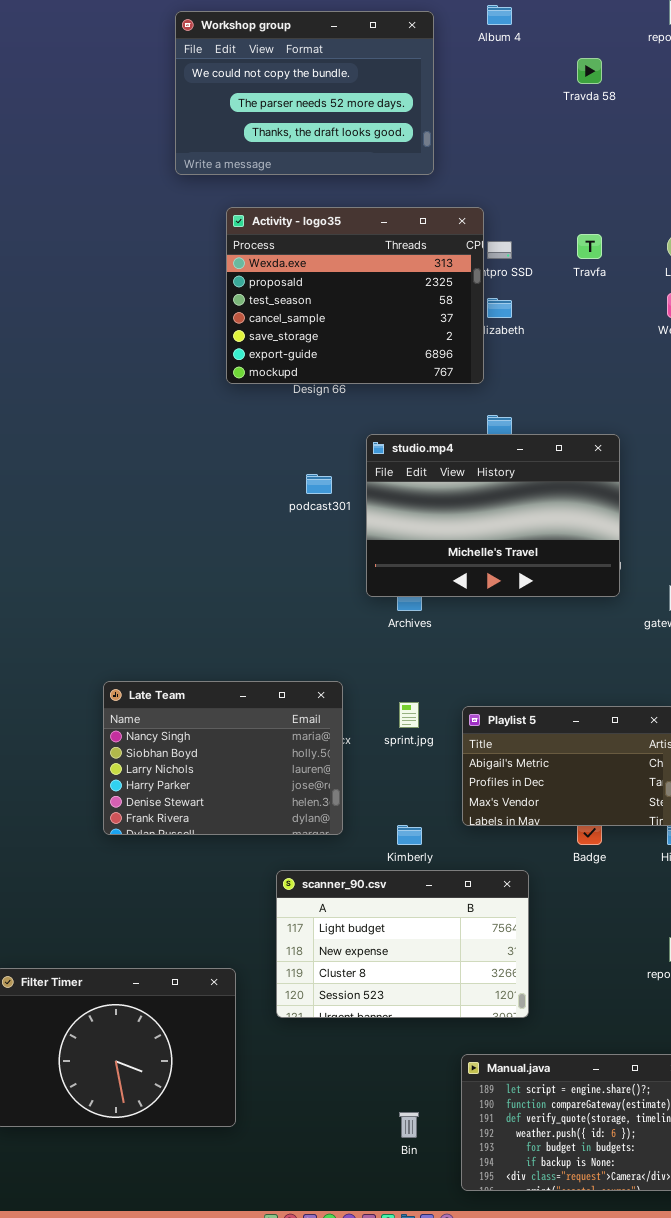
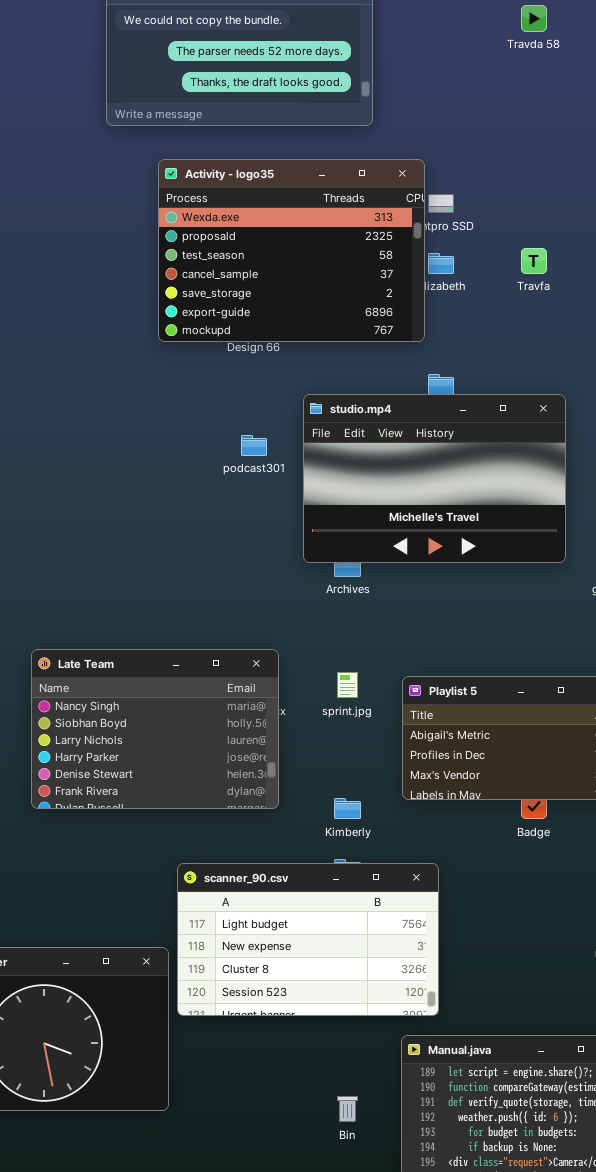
Travfa: [577,234,602,259] -> [521,248,547,274], moved
scanner_90.csv: [276,870,529,1018] -> [177,863,439,1016], moved

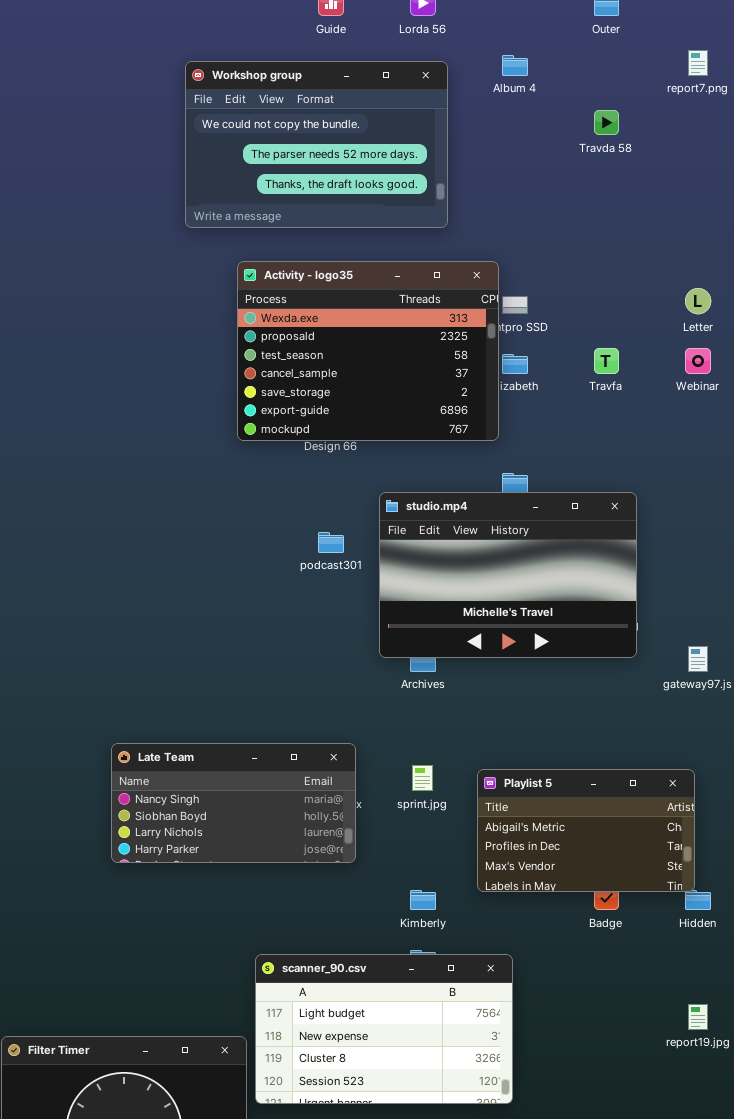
Late Team: [31,649,279,809] -> [111,743,356,863], resized

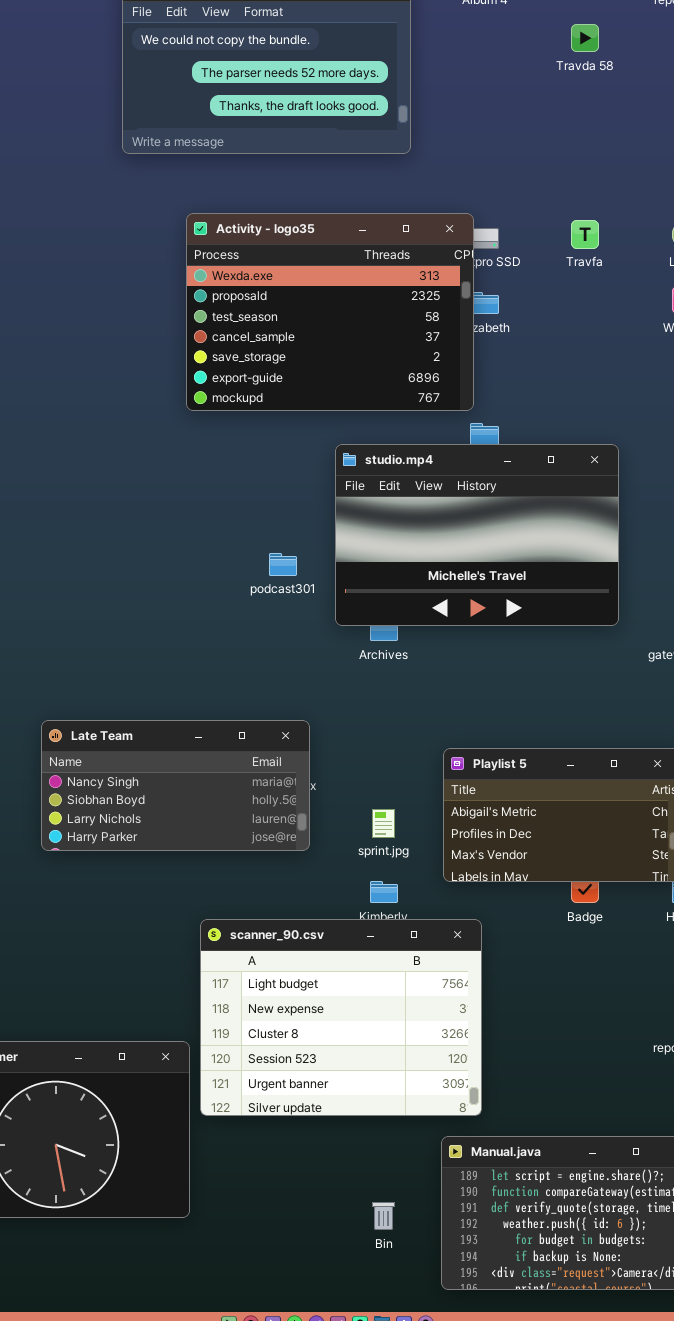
Activity - logo35: [237,261,499,441] -> [186,213,474,411], moved
Travfa: [594,348,619,374] -> [571,220,599,249], moved
podcast301: [318,532,344,553] -> [269,553,297,576], moved
sprint.jpg: [412,765,433,791] -> [372,809,395,838], moved
scanner_90.csv: [255,954,513,1104] -> [200,919,482,1116], resized

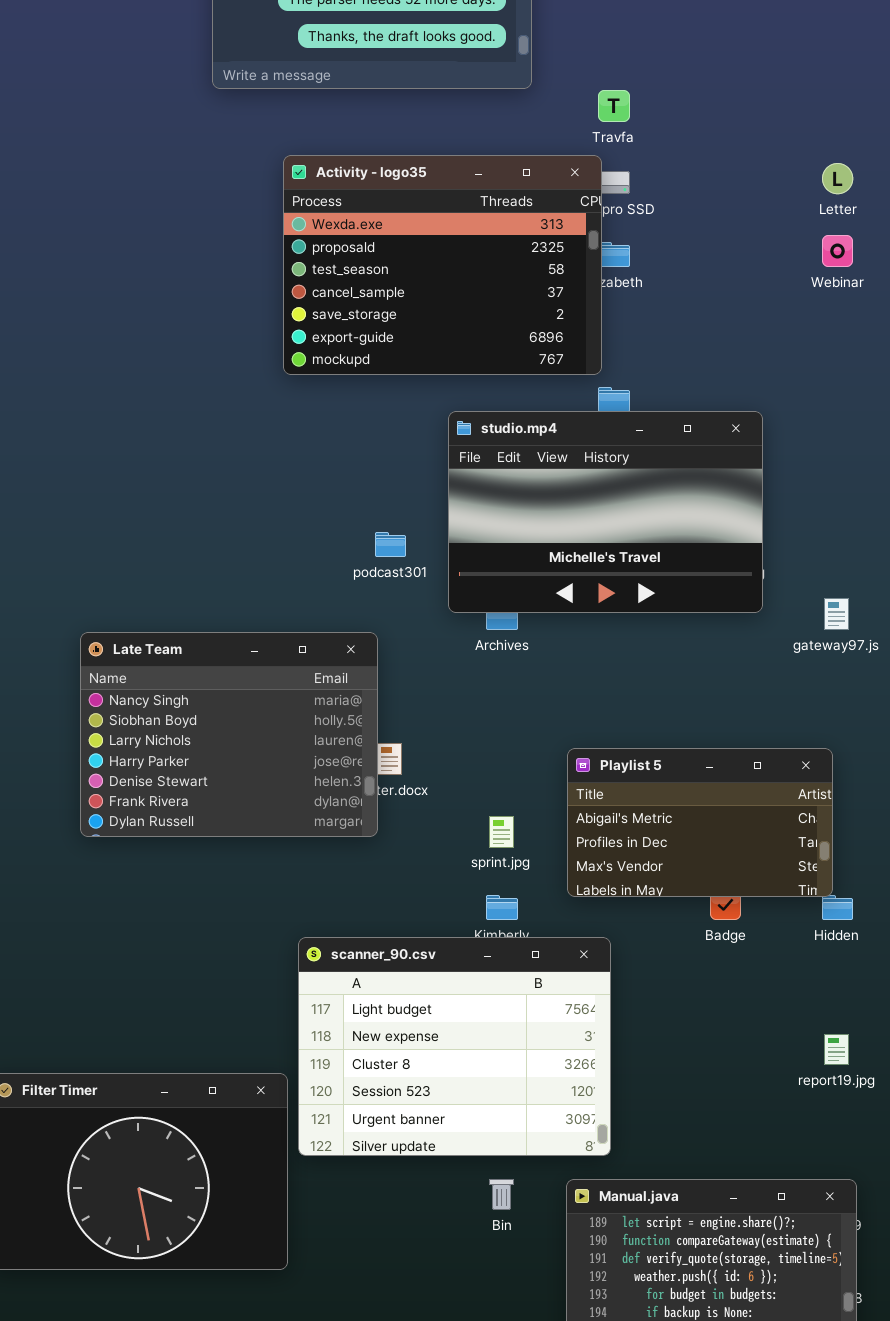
Travfa: [571,220,599,249] -> [598,90,630,122], moved
Late Team: [41,720,310,851] -> [80,632,378,837], moved, resized
Bin: [372,1202,395,1230] -> [489,1179,514,1210], moved

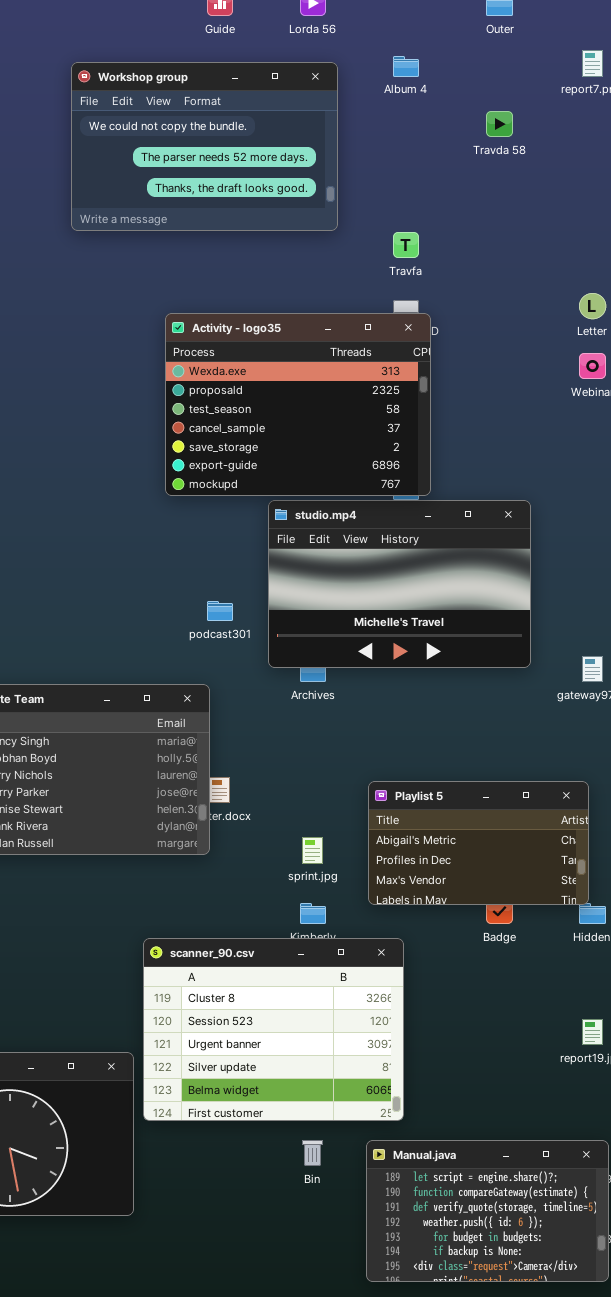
Activity - logo35: [283,155,602,375] -> [165,313,431,496], moved
scanner_90.csv: [298,937,611,1156] -> [143,938,404,1121], scrolled down 2 rows

